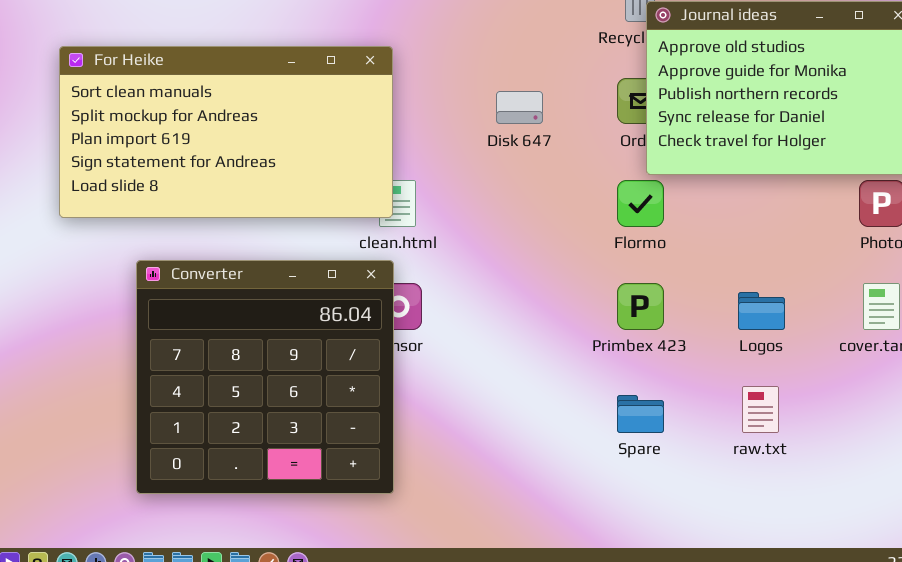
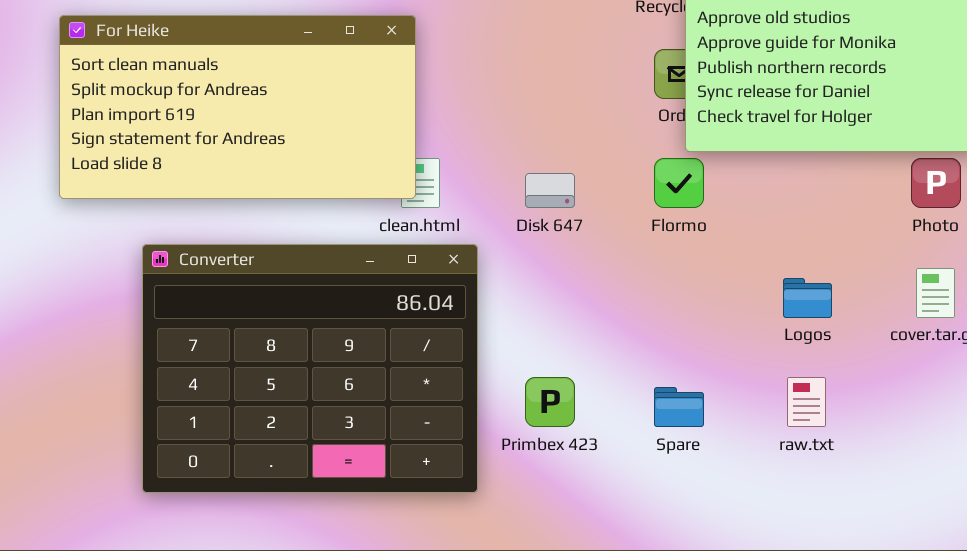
Disk 647: [496,91,543,124] -> [525,173,575,208], moved
Converter: [136,260,394,494] -> [142,244,478,493], resized
Primbex 423: [617,283,664,330] -> [525,377,575,427], moved

